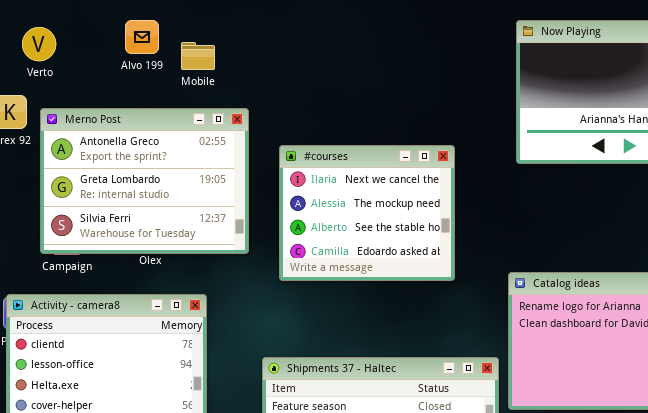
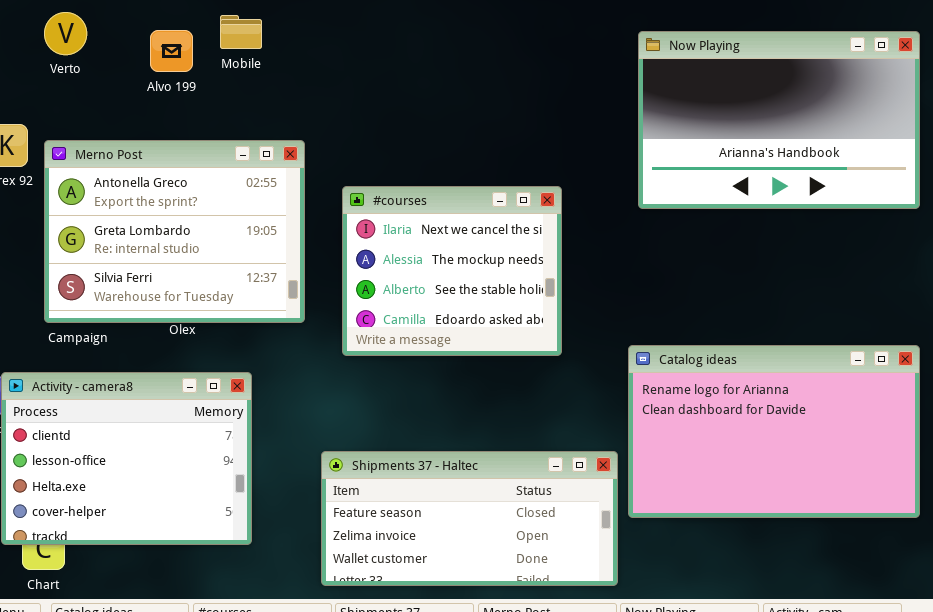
Verto: [22,27,56,61] -> [44,12,87,55], moved
Mobile: [181,42,215,70] -> [220,15,262,49], moved

